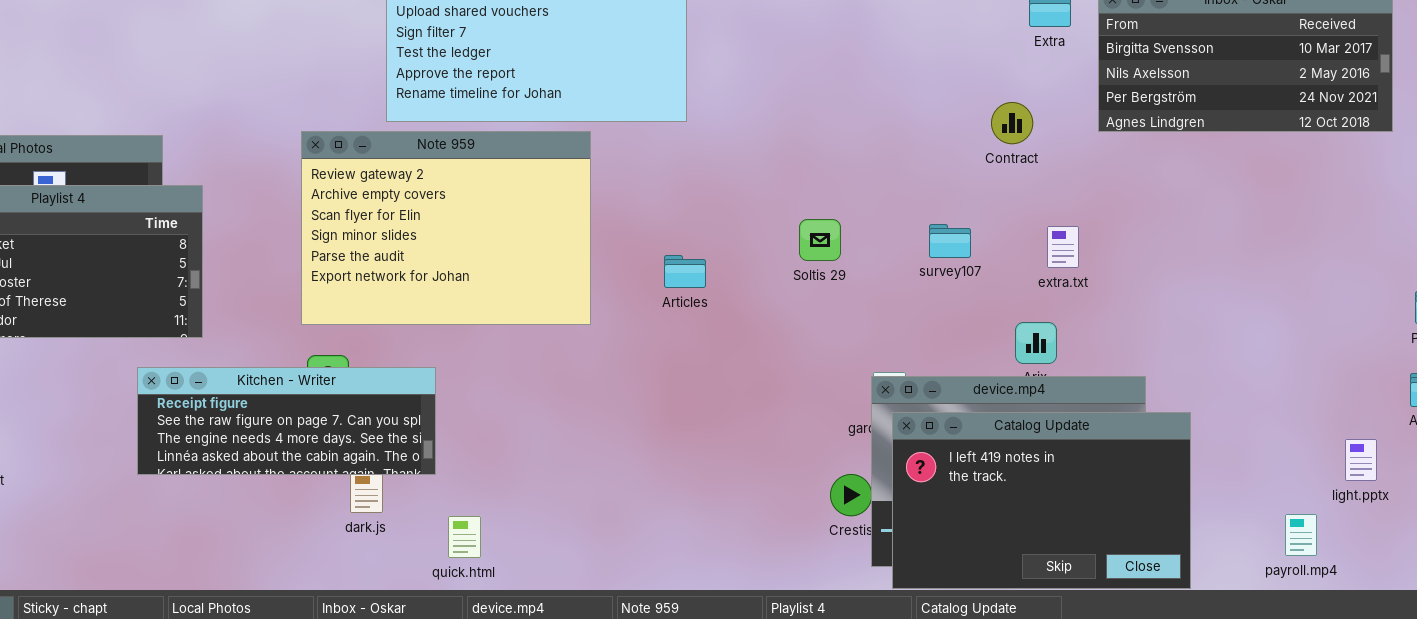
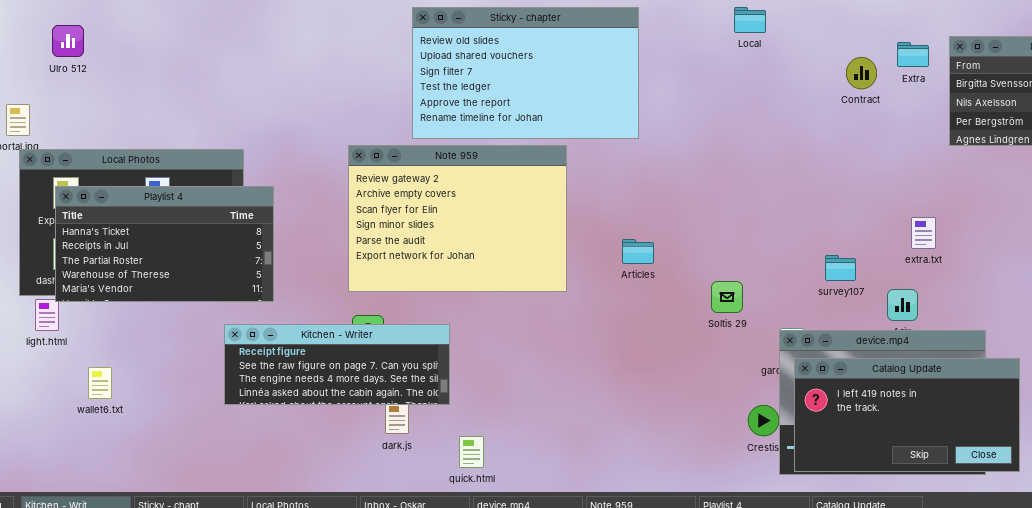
Contract: [991,102,1033,144] -> [846,57,877,89], moved
Soltis 29: [799,219,841,261] -> [711,281,743,313], moved
survey107: [929,224,971,258] -> [825,255,856,281], moved
Catalog Update: [892,412,1191,589] -> [794,358,1020,472], resized

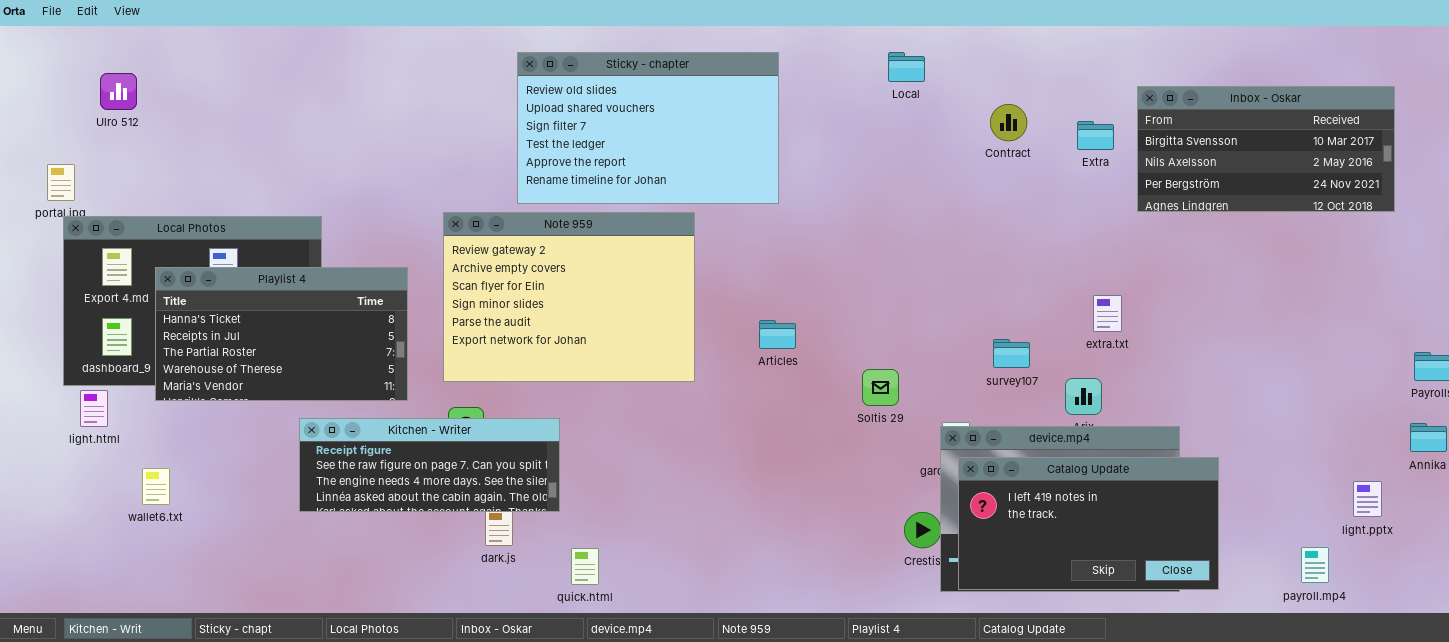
Extra: [897,42,929,67] -> [1077,121,1114,150], moved
Contract: [846,57,877,89] -> [990,104,1027,141], moved
Playlist 4: [55,186,274,302] -> [155,267,408,401], moved

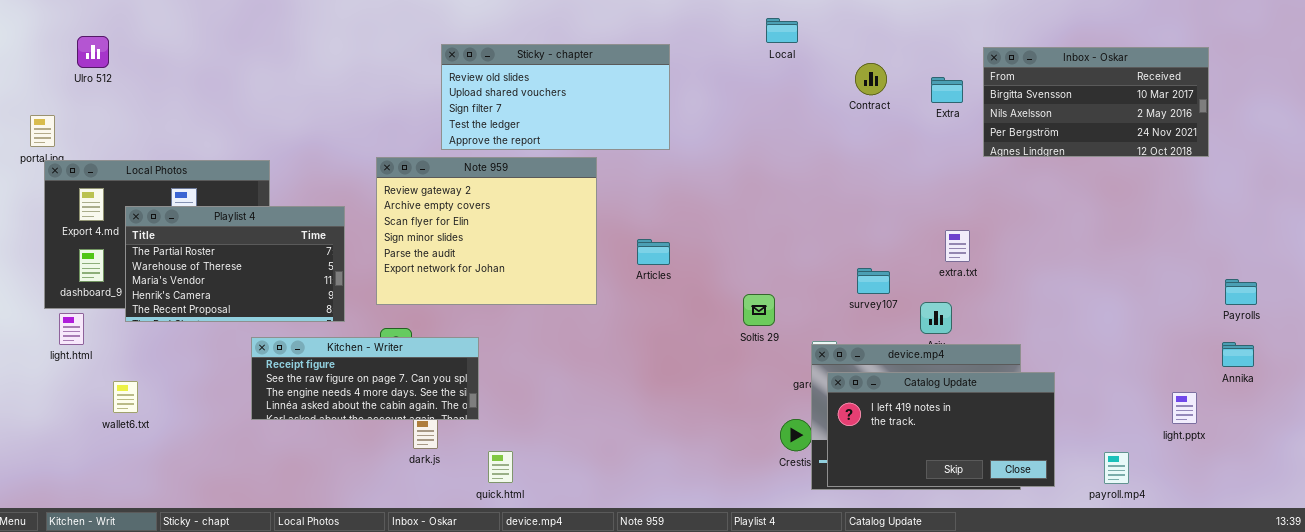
Sticky - chapter: [517,52,779,204] -> [441,44,670,150], resized
Playlist 4: [155,267,408,401] -> [125,206,345,322], scrolled down 2 rows
Articles: [759,320,796,349] -> [637,239,670,265], moved
payroll.mp4: [1301,547,1329,583] -> [1104,452,1129,484], moved

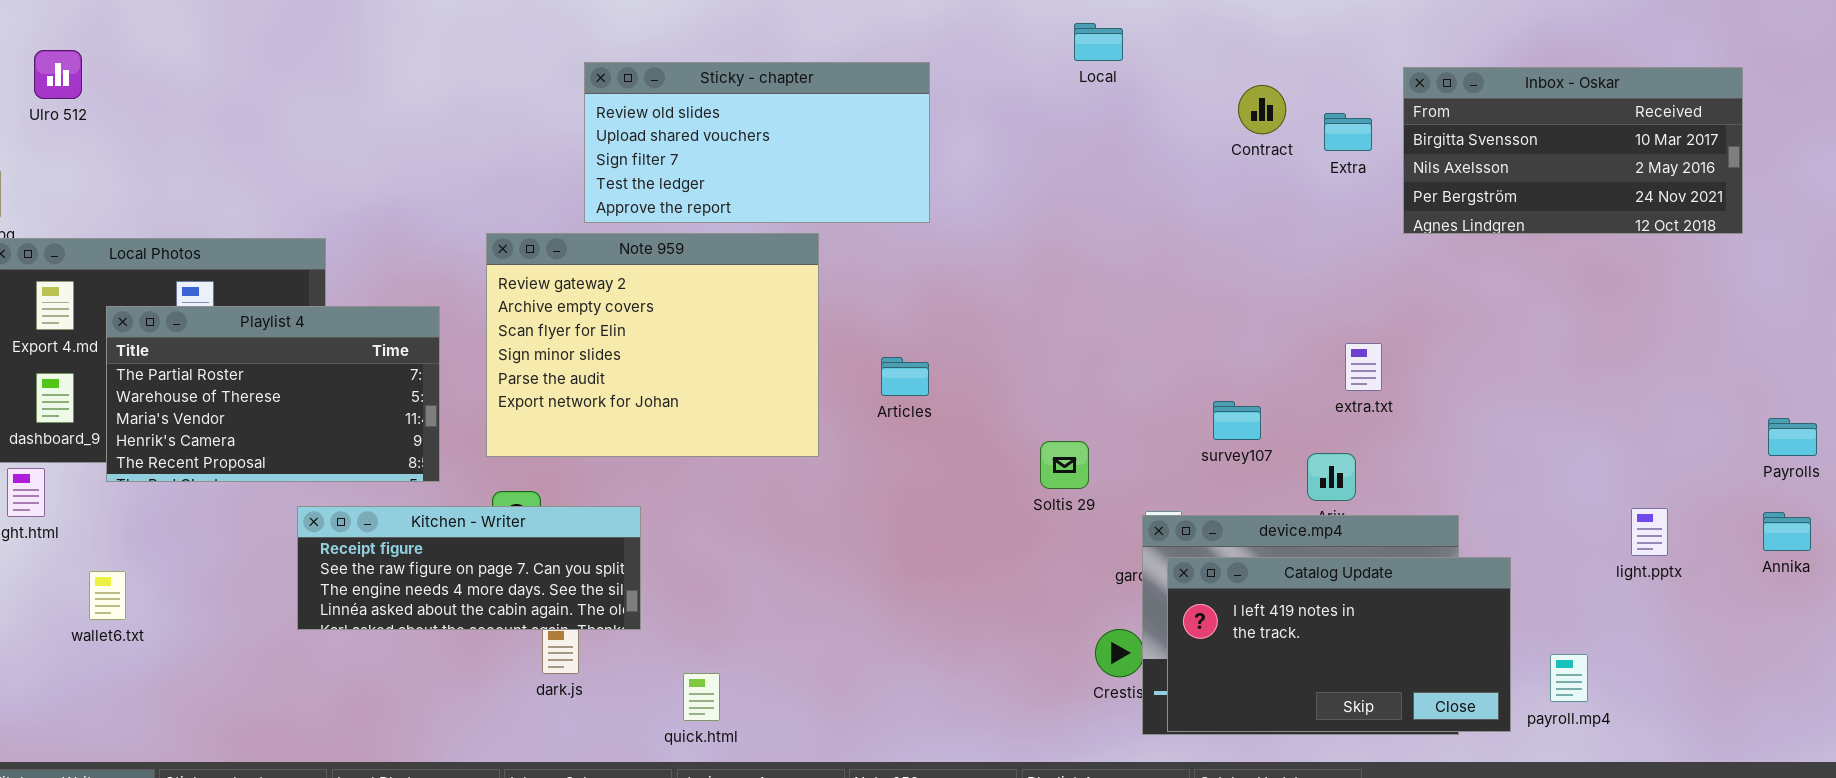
Contract: [855,63,887,95] -> [1238,85,1286,134], moved
light.pptx: [1172,392,1197,424] -> [1631,508,1668,556], moved
quick.html: [488,451,513,483] -> [683,673,720,721], moved
payroll.mp4: [1104,452,1129,484] -> [1550,654,1588,702], moved

